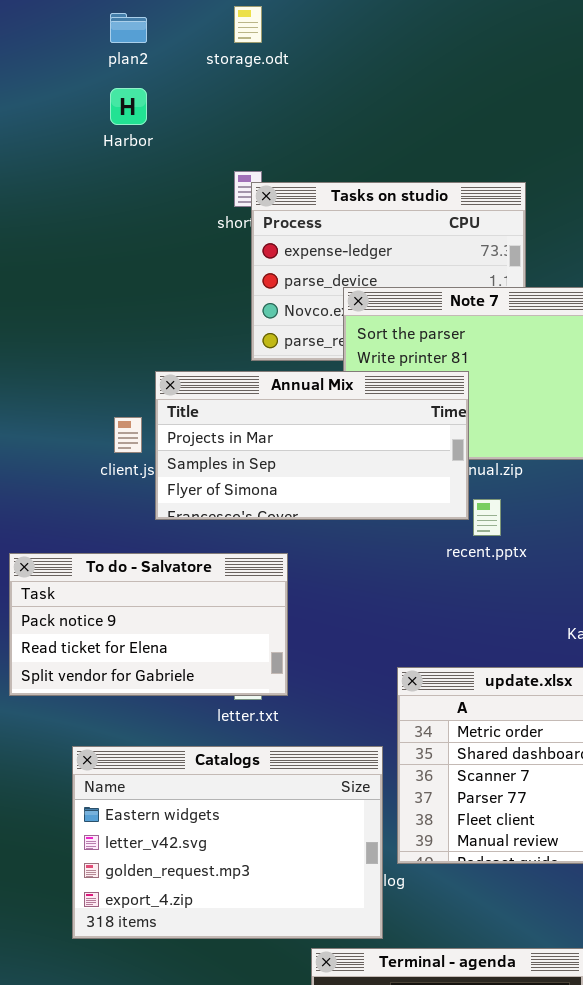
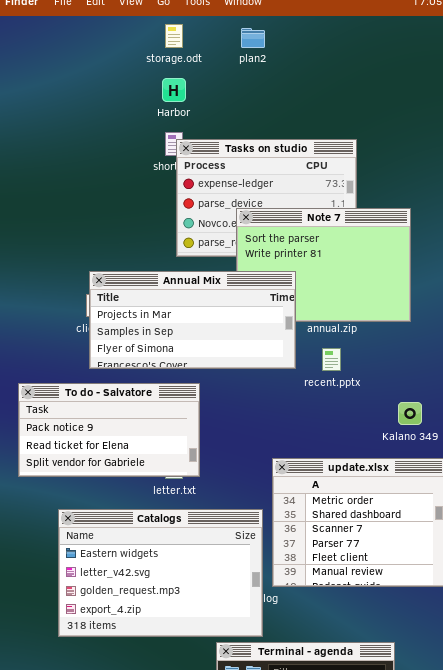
plan2: [110,13,147,43] -> [241,28,265,48], moved
Harbor: [110,88,147,125] -> [162,78,186,102], moved
Annual Mix: [155,371,469,520] -> [89,271,296,369], moved

